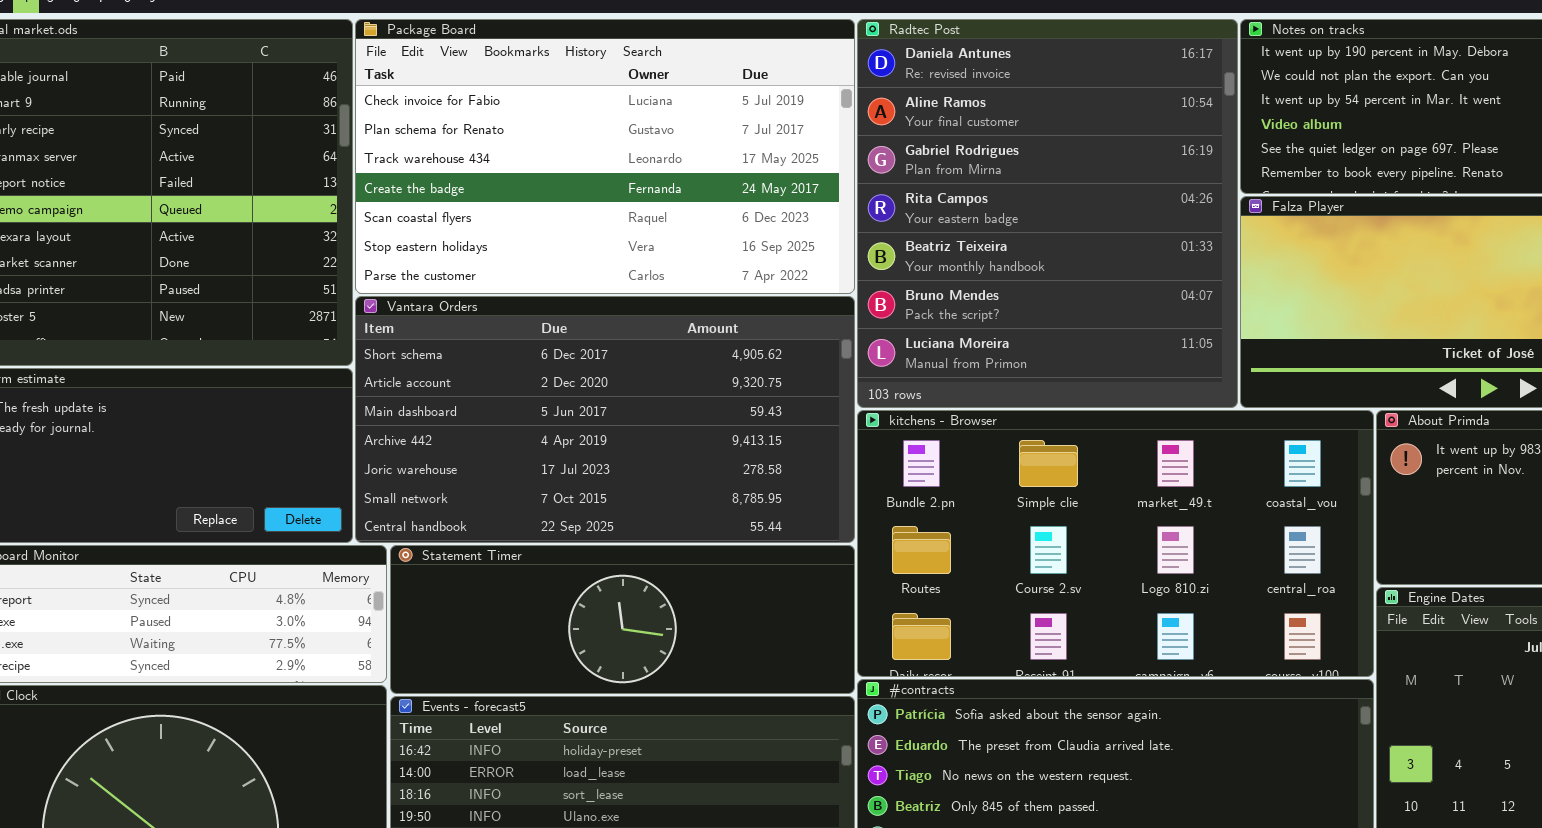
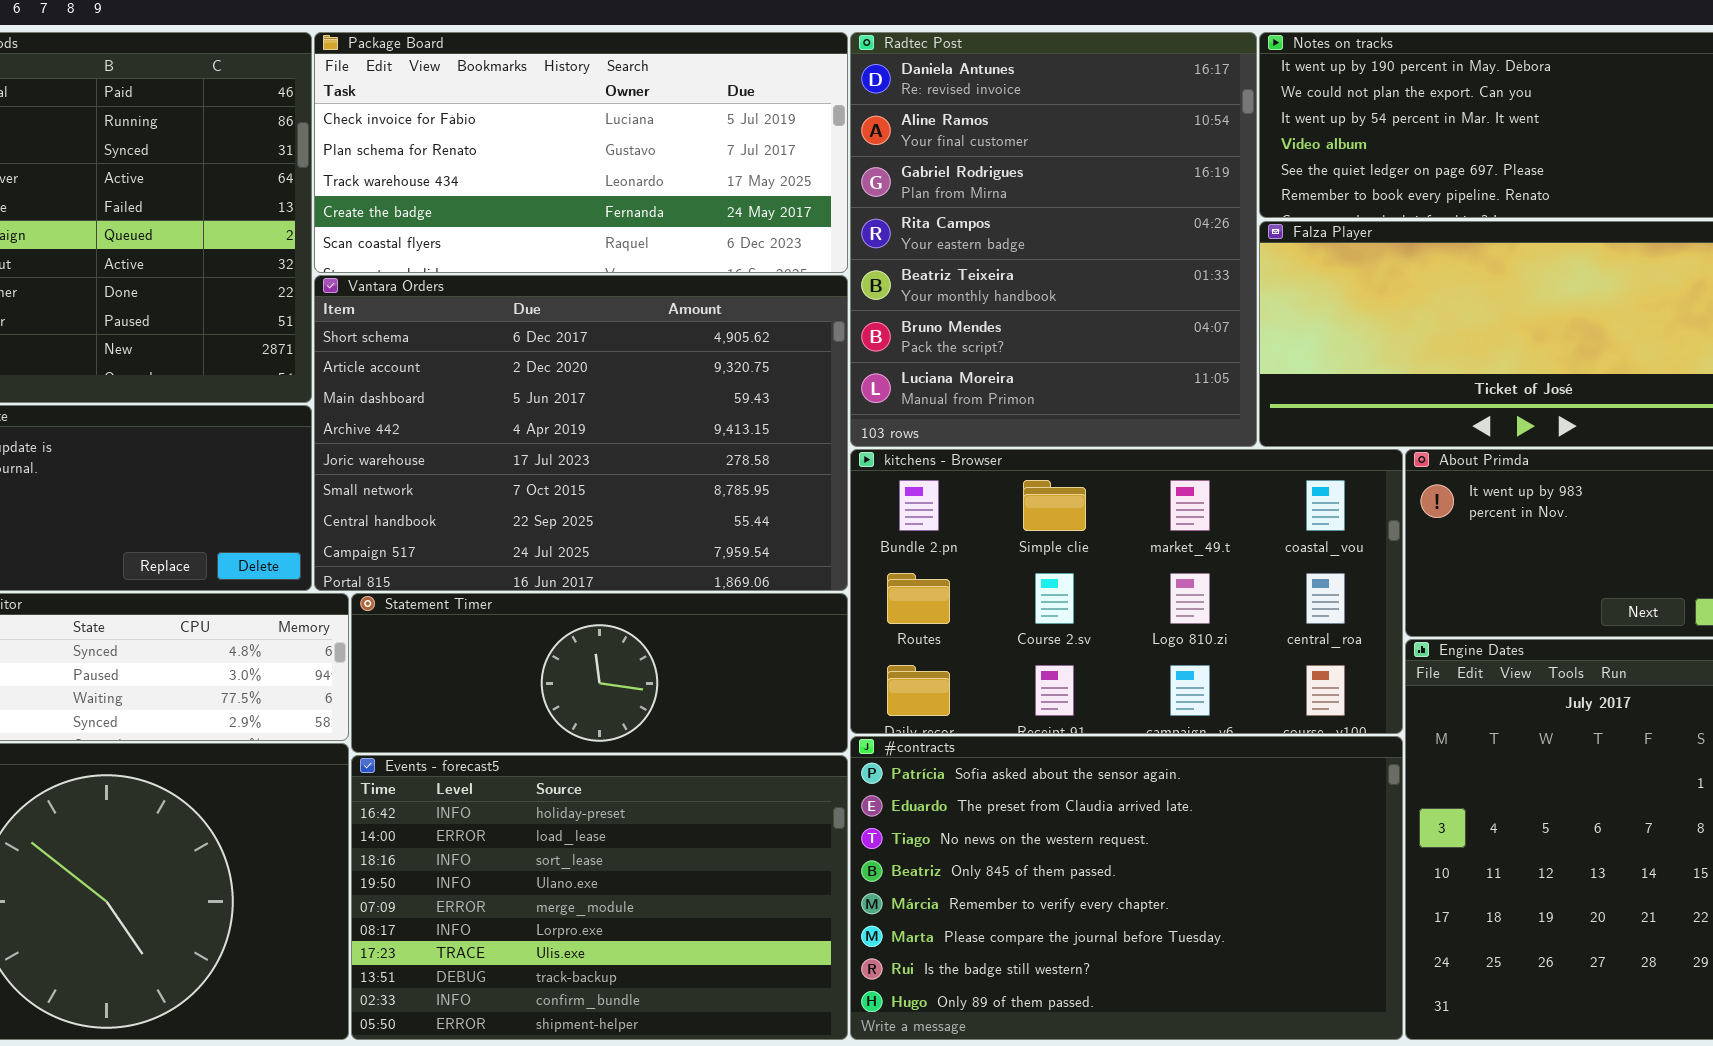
Package Board: [355,19,855,294] -> [314,32,848,273], resized
Vantara Orders: [355,296,855,543] -> [314,275,848,591], resized

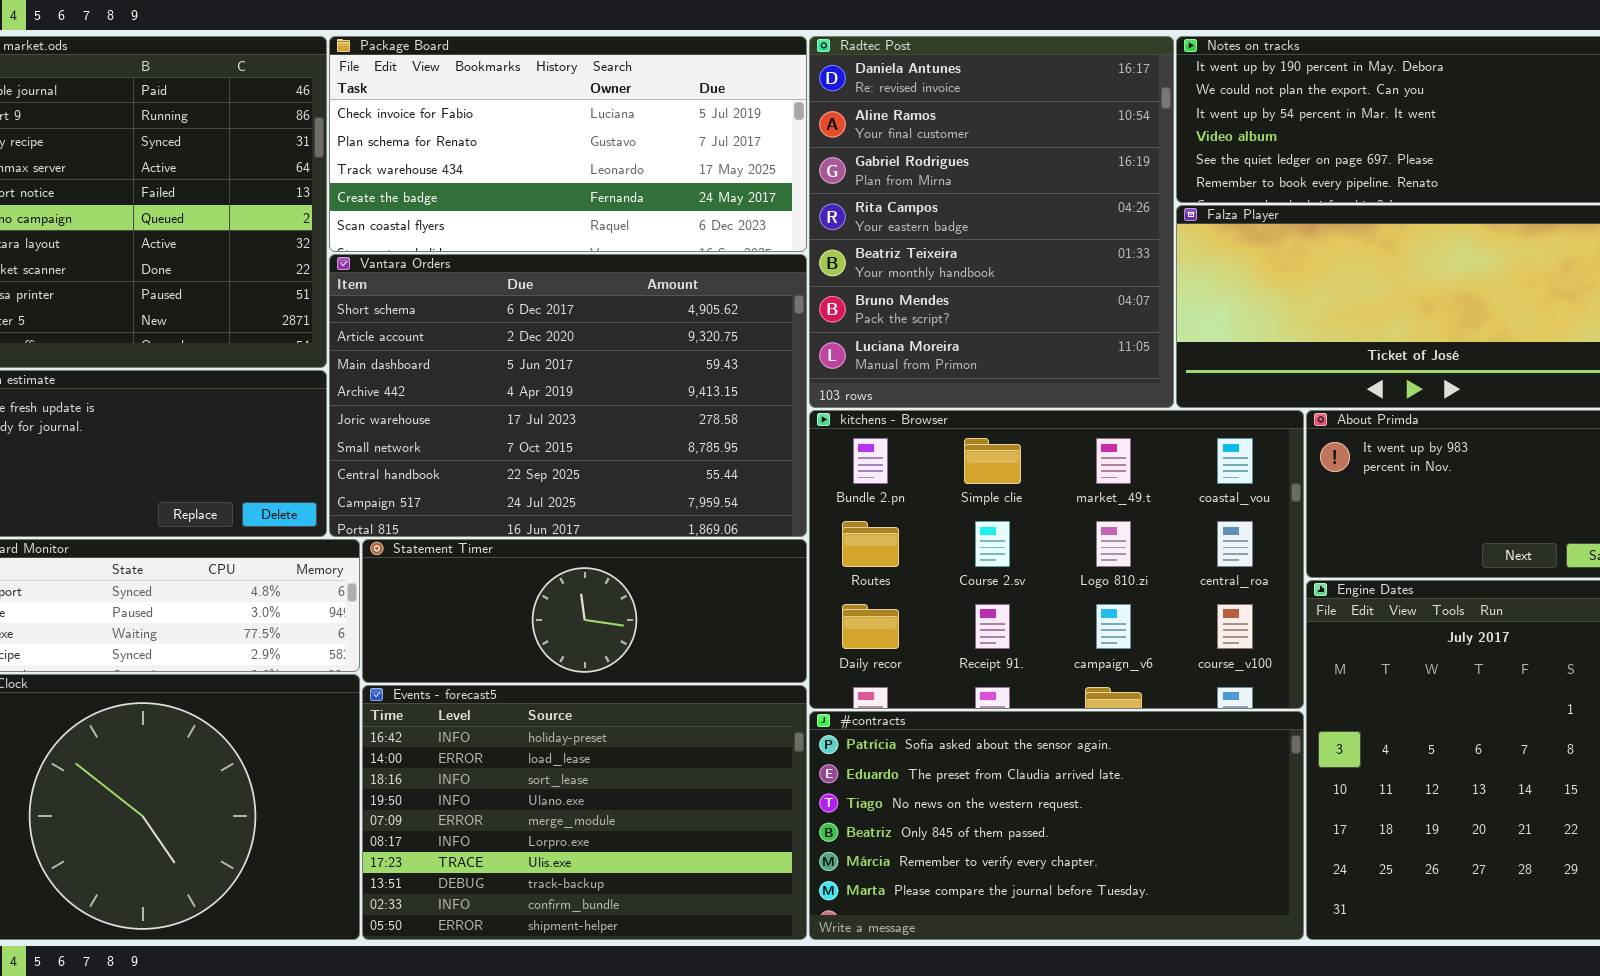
kitchens - Browser: [850,449,1403,734] -> [809,410,1304,709], resized
#contracts: [850,736,1403,1040] -> [809,711,1304,940], resized

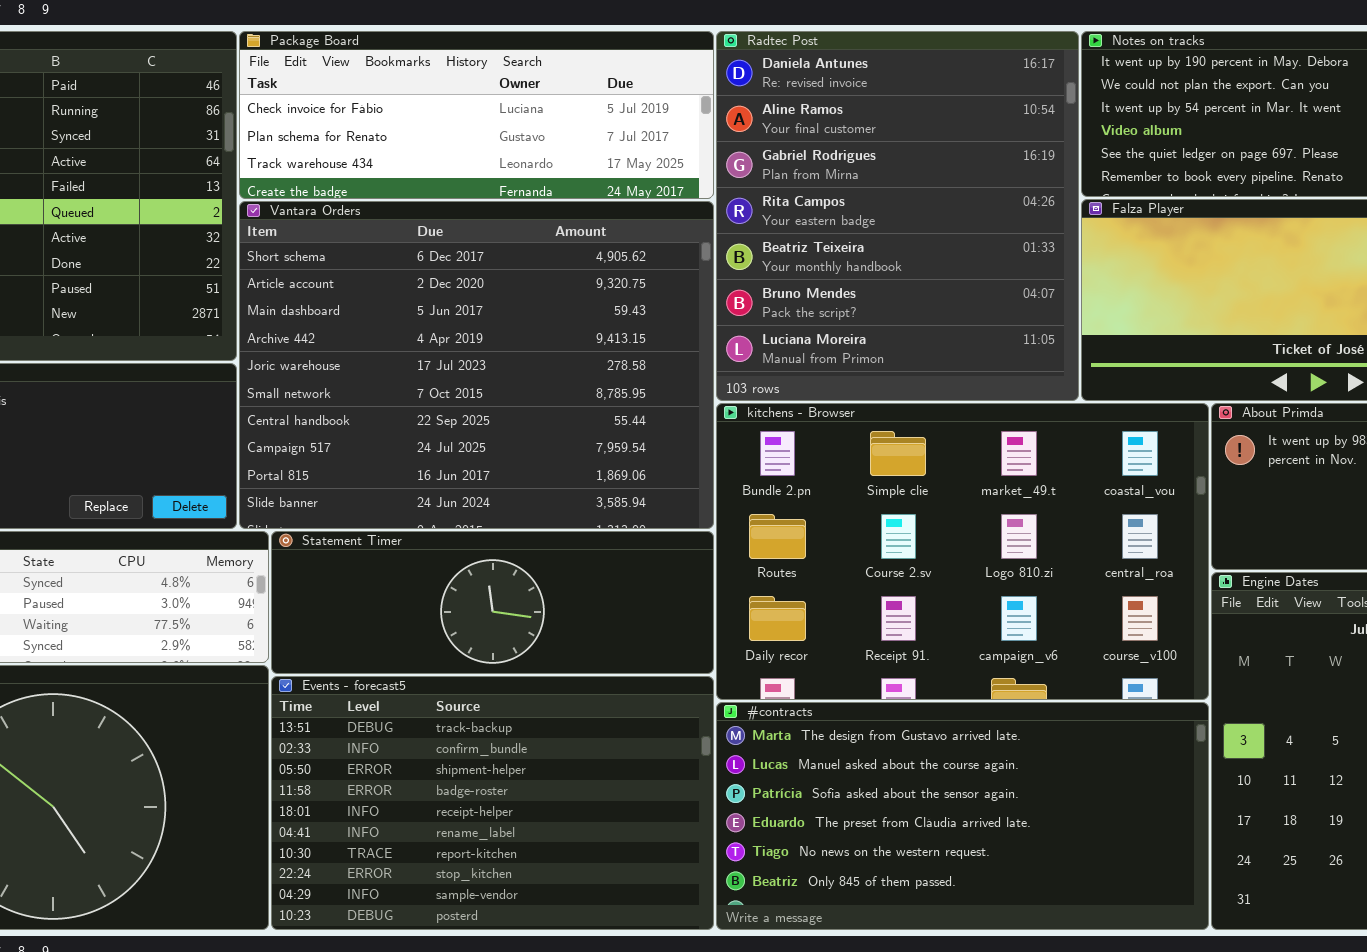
Package Board: [329,36,807,252] -> [239,31,714,199], resized
Vantara Orders: [329,254,807,537] -> [239,201,714,529], resized
Events - forecast5: [362,685,807,940] -> [271,676,714,930], scrolled down 7 rows
#contracts: [809,711,1304,940] -> [716,702,1209,930], scrolled up 2 rows

